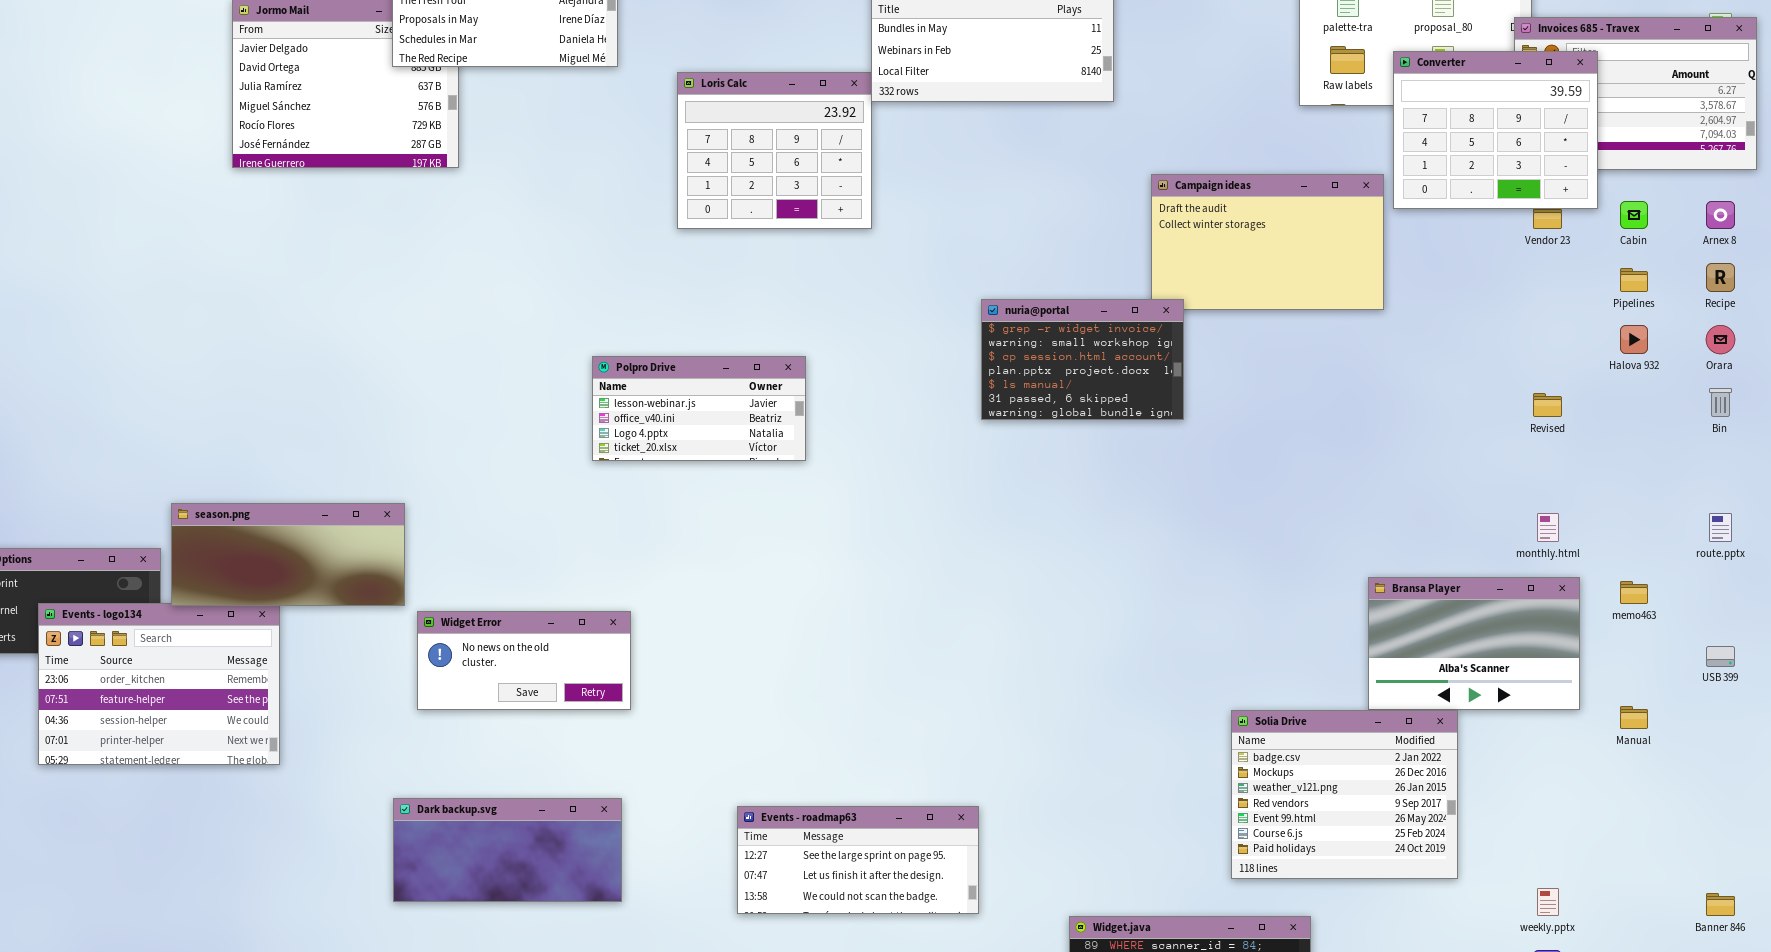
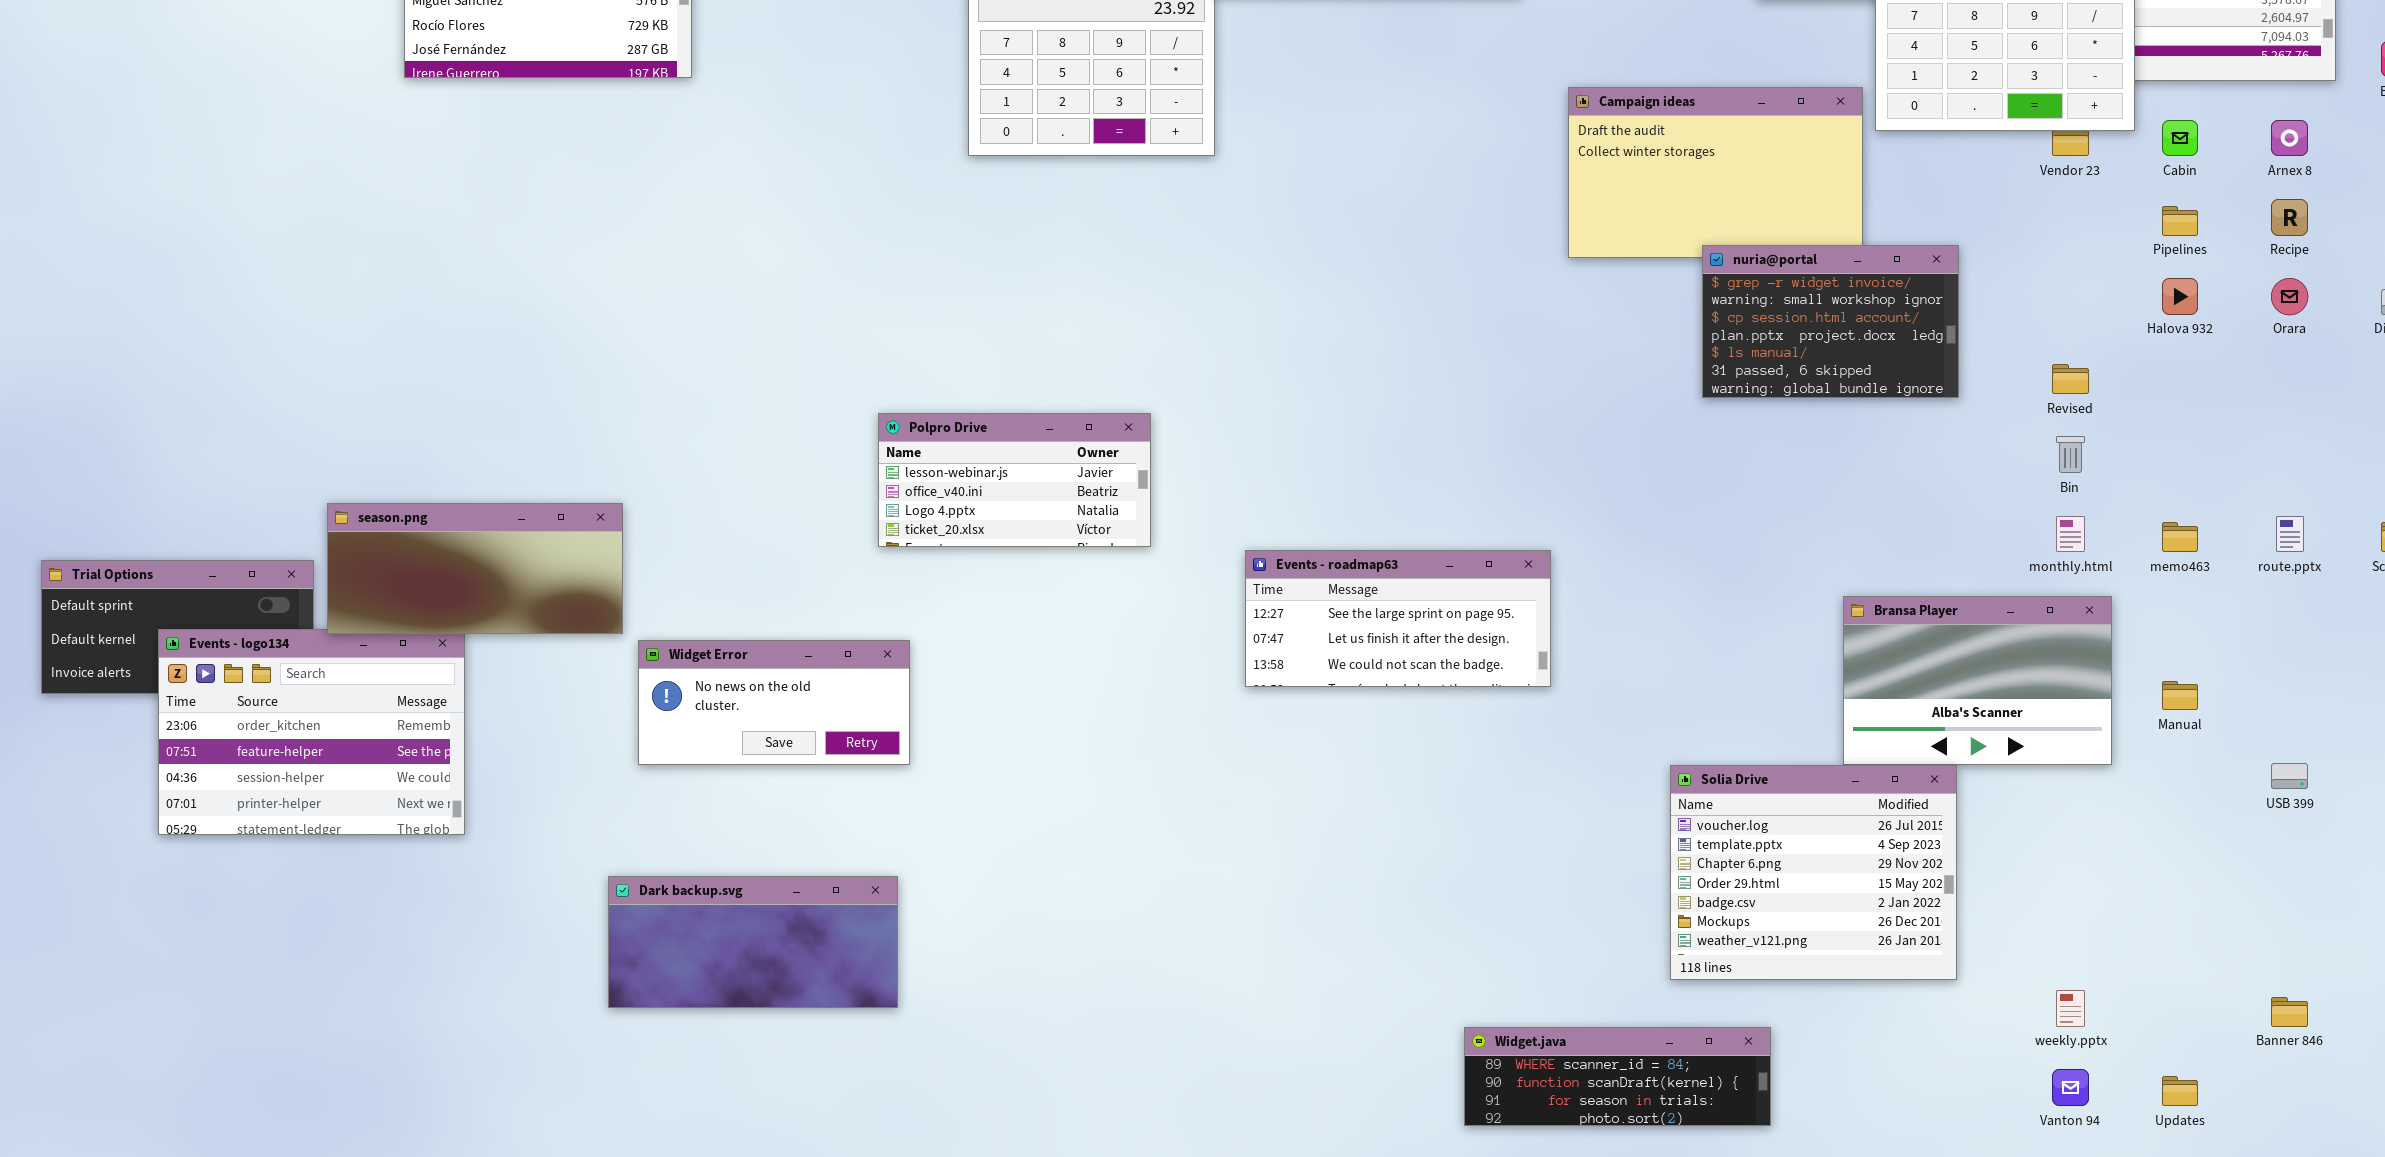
nuria@portal: [981,299,1184,420] -> [1702,245,1959,398], moved
Polpro Drive: [592,356,806,461] -> [878,413,1151,547], moved
Bin: [1709,388,1732,417] -> [2056,436,2085,473], moved
memo463: [1620,581,1648,604] -> [2162,522,2198,552], moved
USB 399: [1706,646,1735,667] -> [2271,763,2308,789], moved
Manual: [1620,706,1648,729] -> [2162,681,2198,710], moved
Solia Drive: [1231,710,1458,879] -> [1670,765,1957,980], scrolled up 4 rows
Events - roadmap63: [737,806,979,914] -> [1245,550,1551,687], moved

